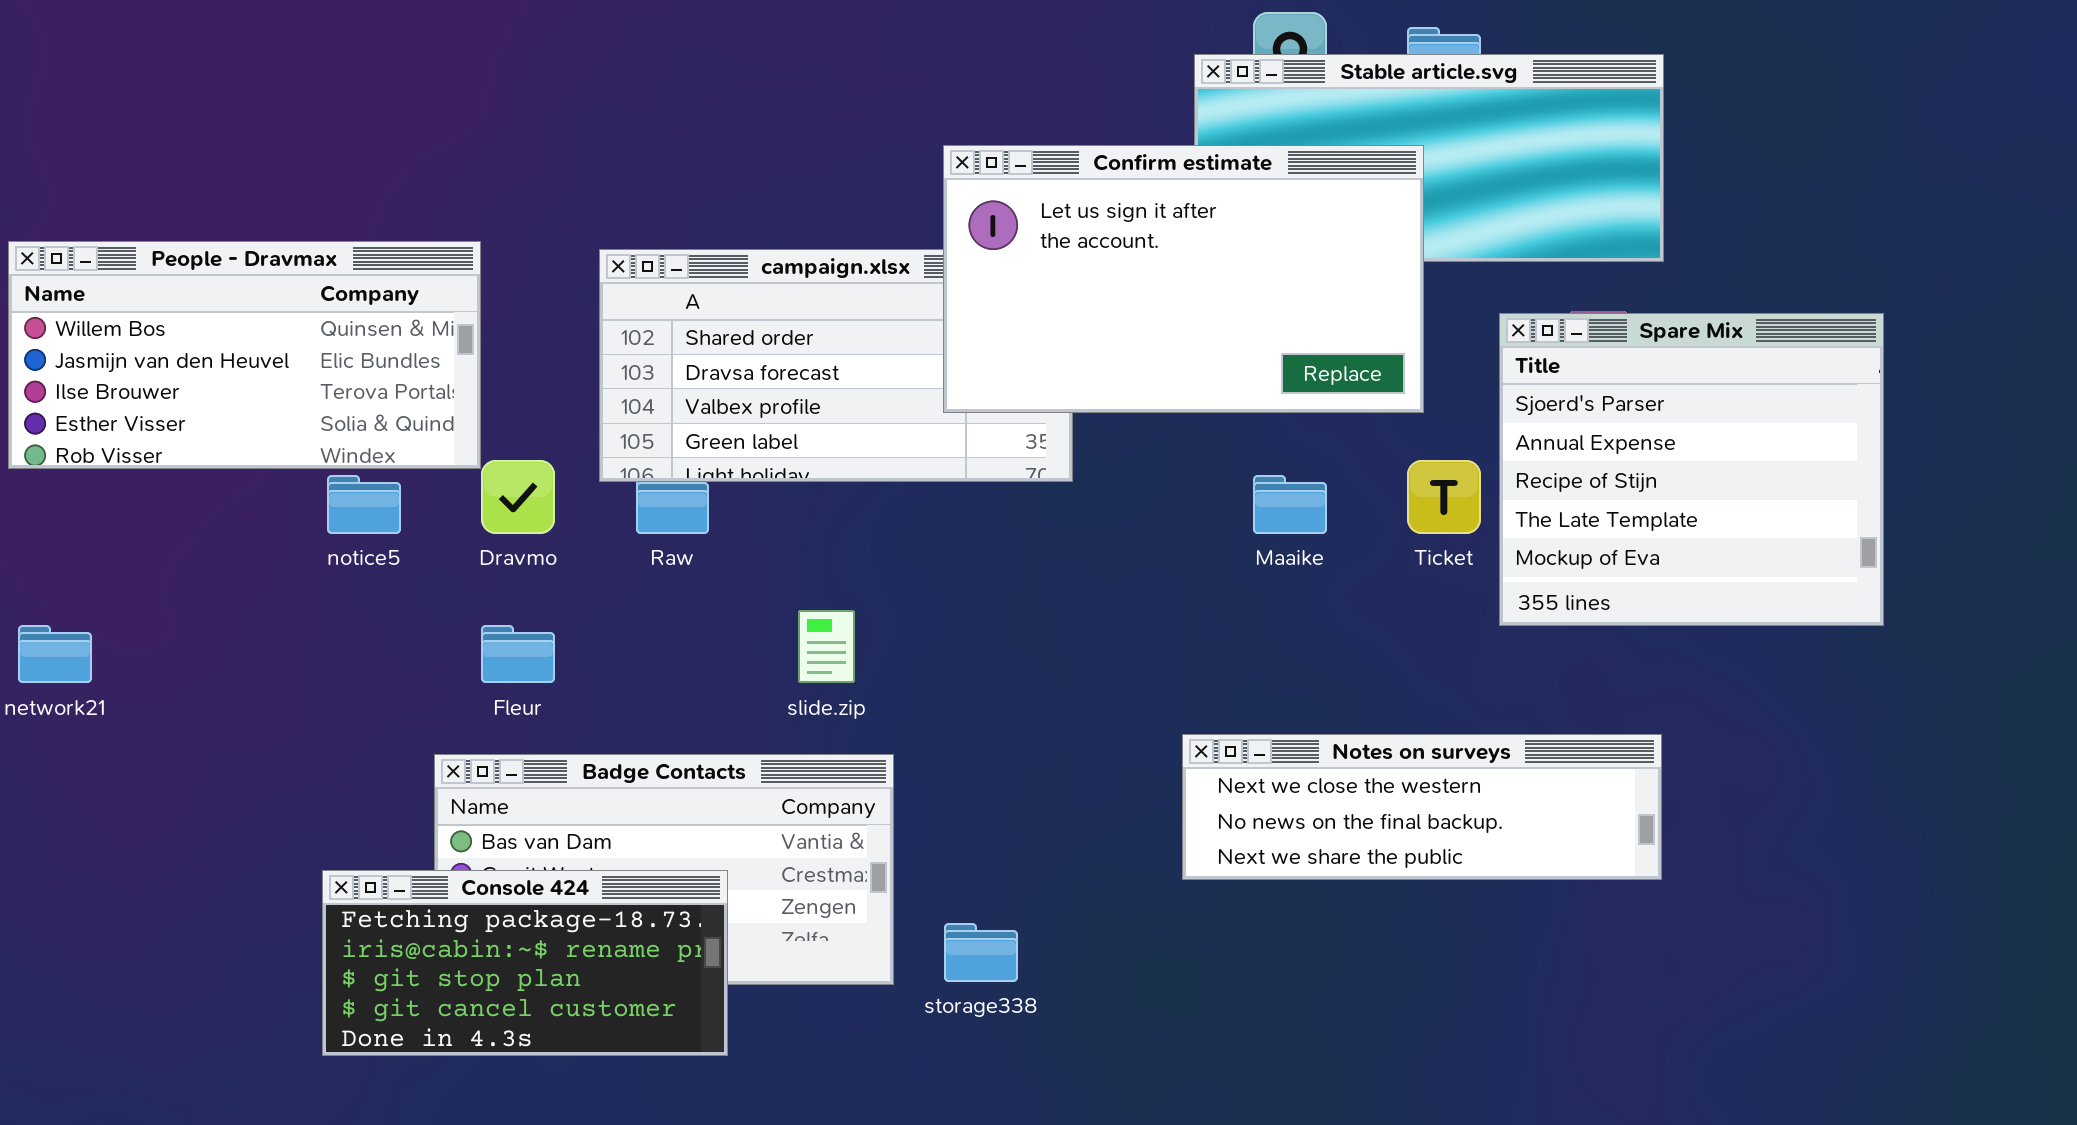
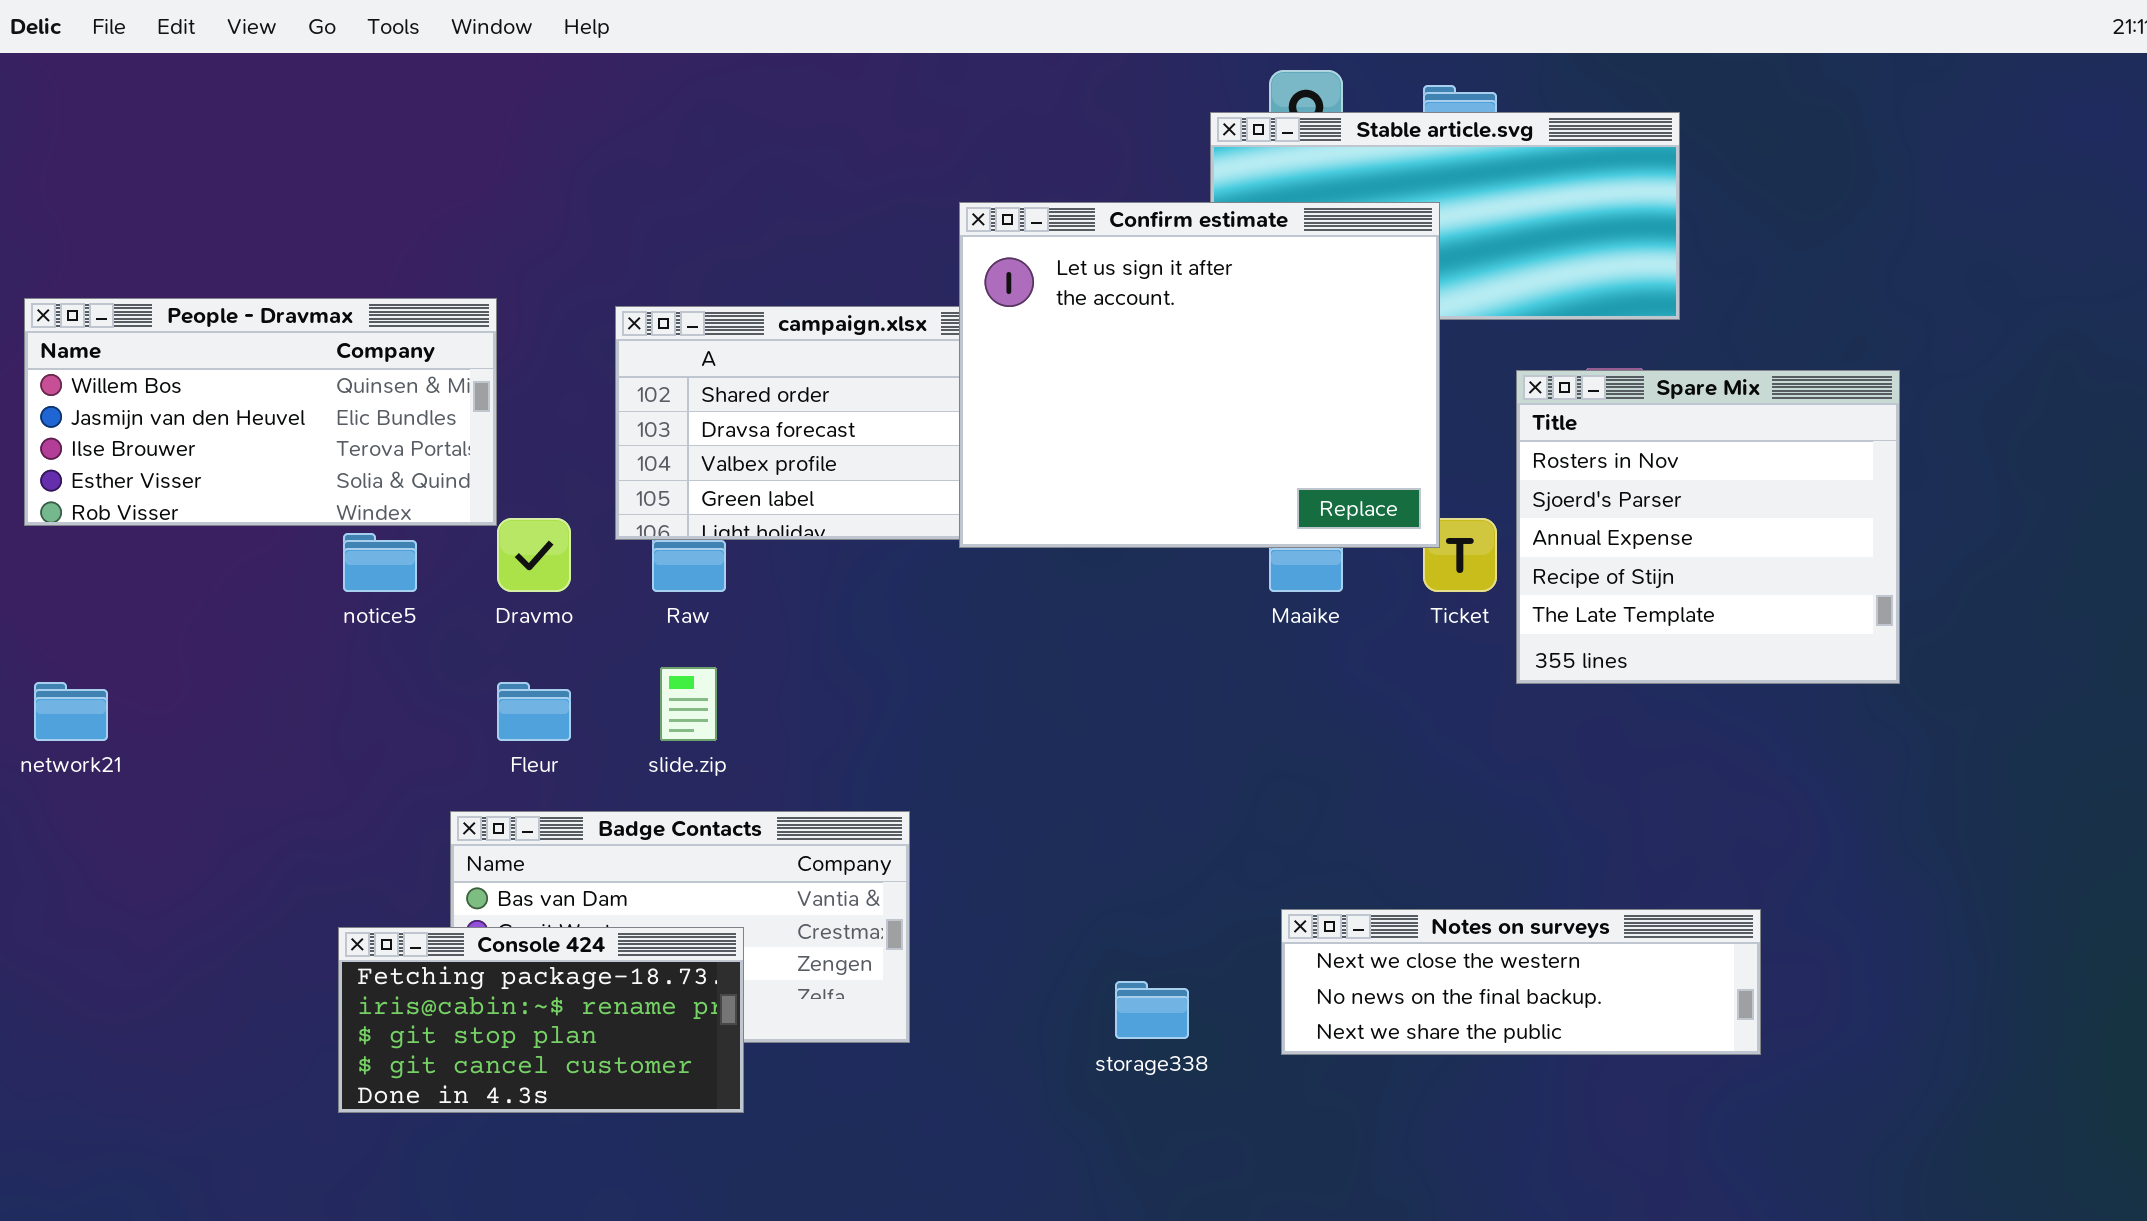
Confirm estimate: [943,145,1424,413] -> [959,202,1440,548], resized
Spare Mix: [1499,313,1884,626] -> [1516,370,1900,684], scrolled up 1 row
slide.zip: [798,610,855,683] -> [660,667,717,741], moved
Notes on surveys: [1182,734,1662,880] -> [1281,909,1761,1055], moved
storage338: [944,923,1018,982] -> [1115,981,1189,1039], moved

